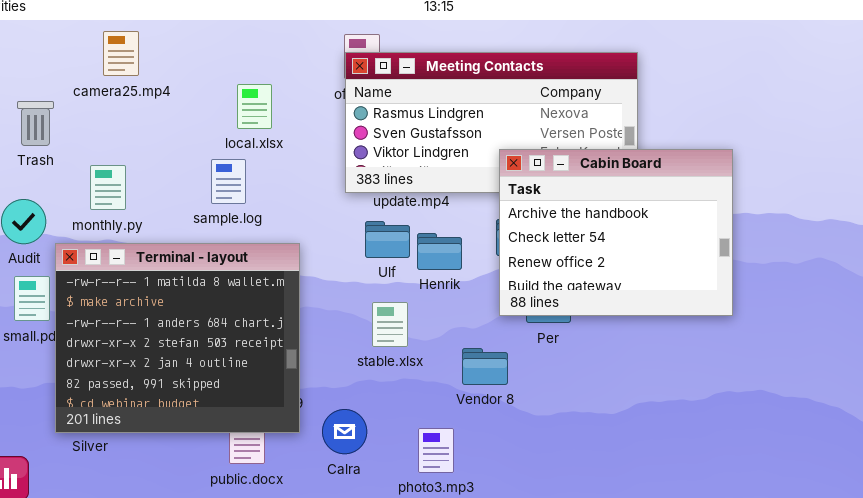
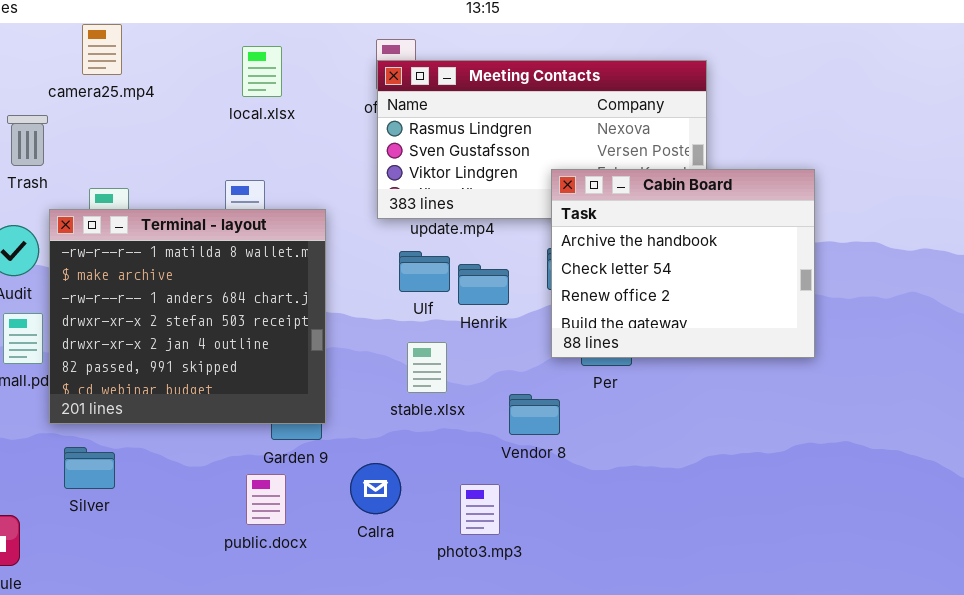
camera25.mp4: [103,31,139,76] -> [82,24,122,75], moved
local.xlsx: [237,84,272,129] -> [242,46,282,97], moved
Terminal - layout: [55,243,300,433] -> [49,209,326,424], moved

